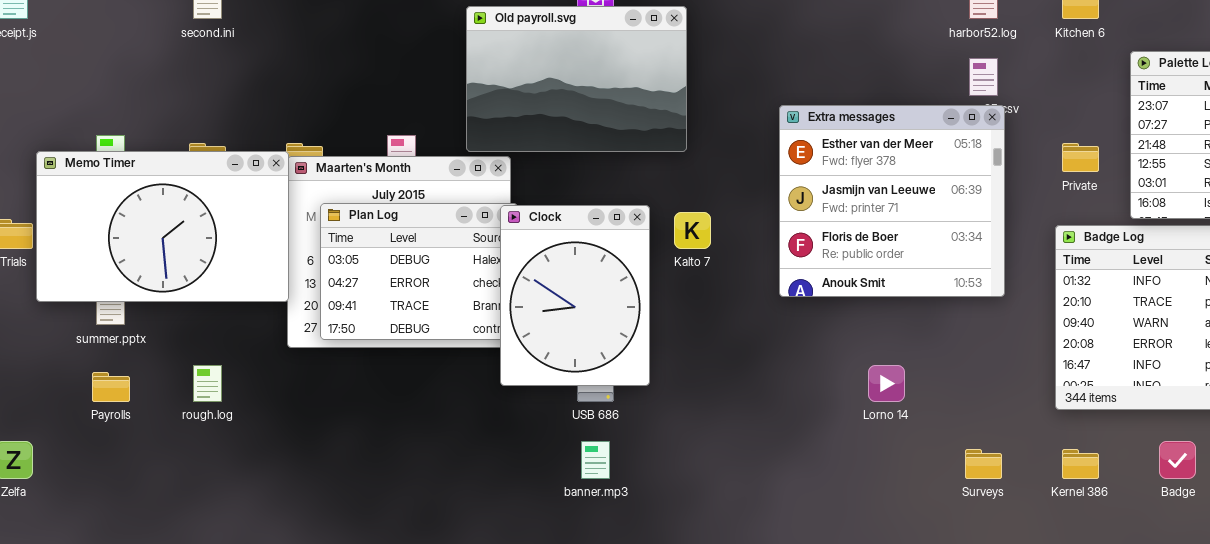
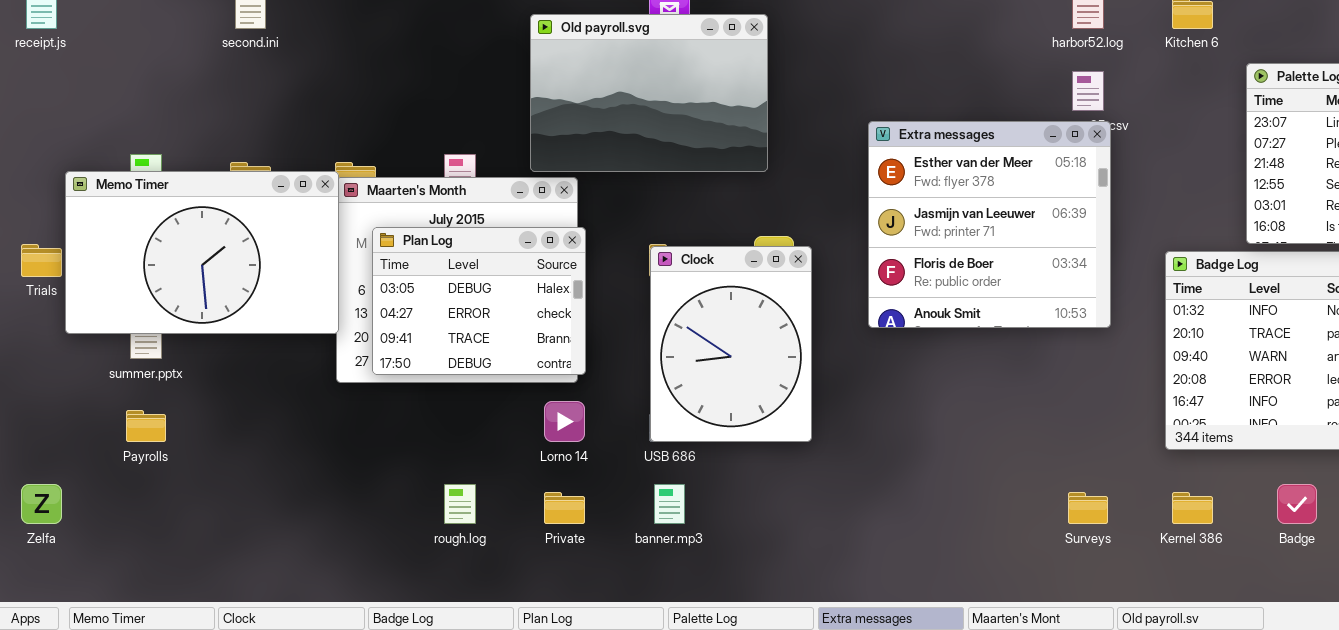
Private: [1062,143,1099,172] -> [544,492,585,524], moved
Clock: [500,205,650,386] -> [650,246,812,442], moved
rough.log: [193,365,222,402] -> [444,484,476,524], moved
Lorno 14: [868,365,905,402] -> [544,401,585,442], moved

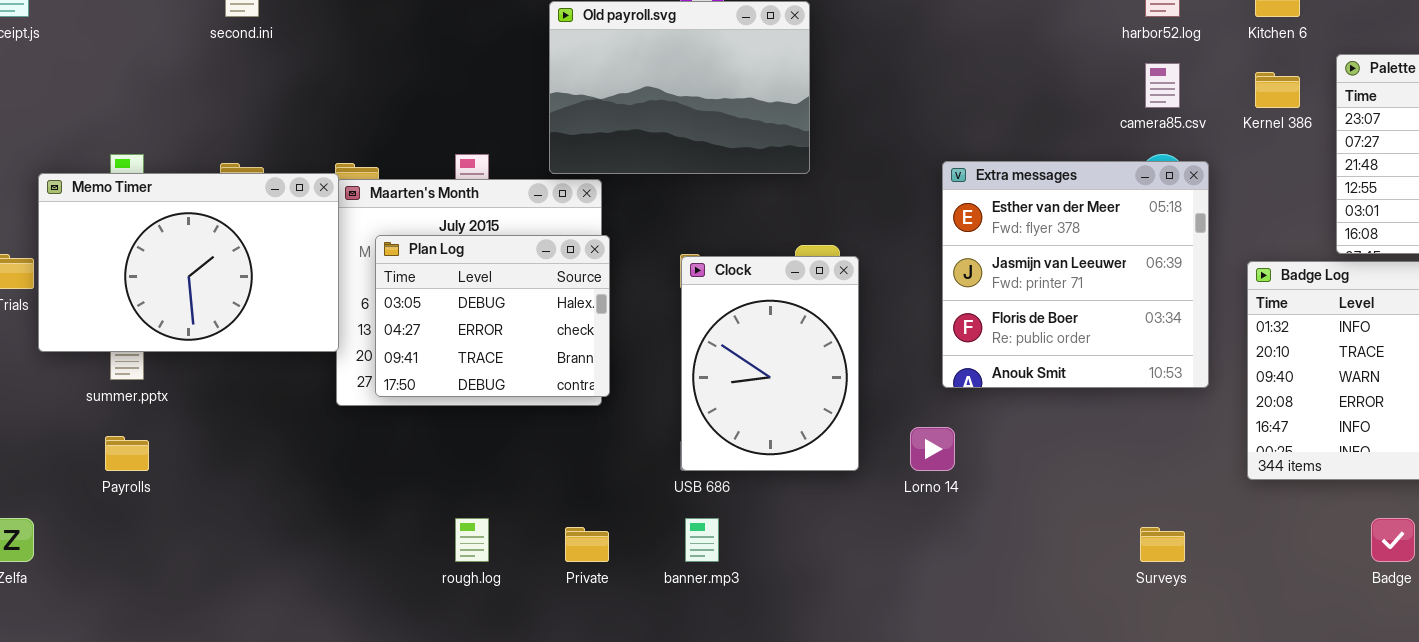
Extra messages: [868,121,1111,328] -> [942,161,1209,388], moved
Lorno 14: [544,401,585,442] -> [910,427,955,471], moved
Kernel 386: [1172,492,1213,524] -> [1255,72,1300,108], moved

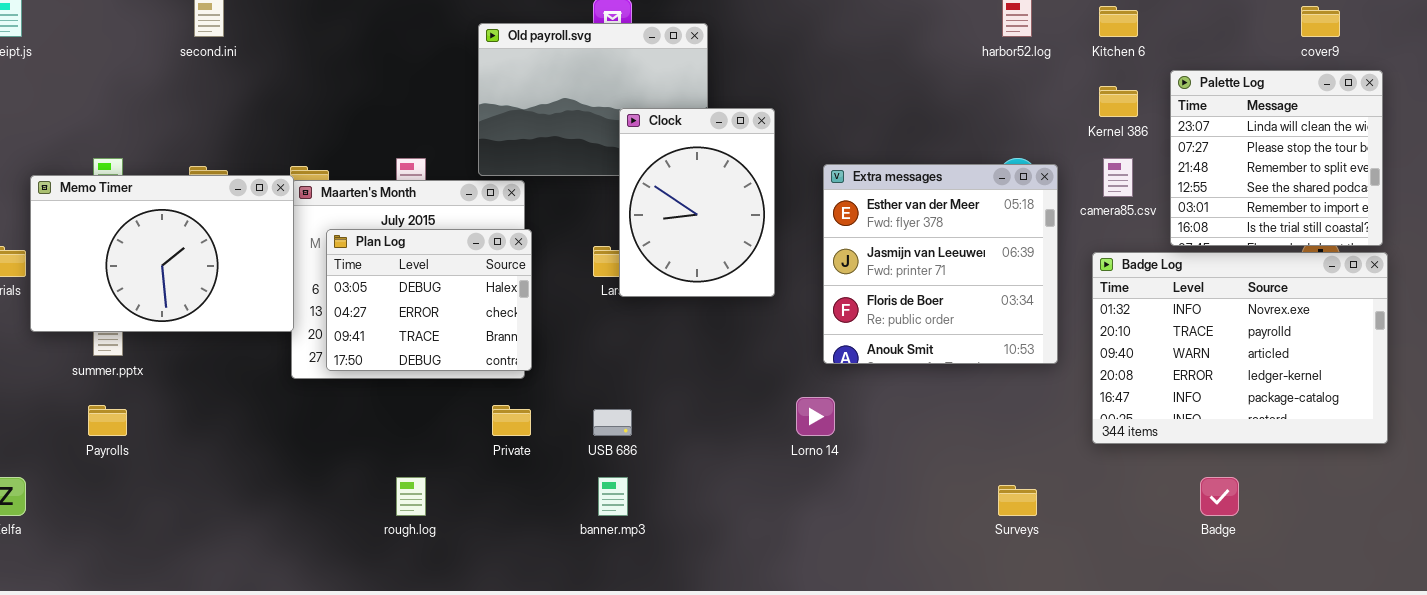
camera85.csv: [1145,63,1180,108] -> [1103,158,1133,197], moved
Clock: [681,256,859,471] -> [619,108,775,297], moved
Private: [565,527,609,562] -> [492,405,531,436], moved

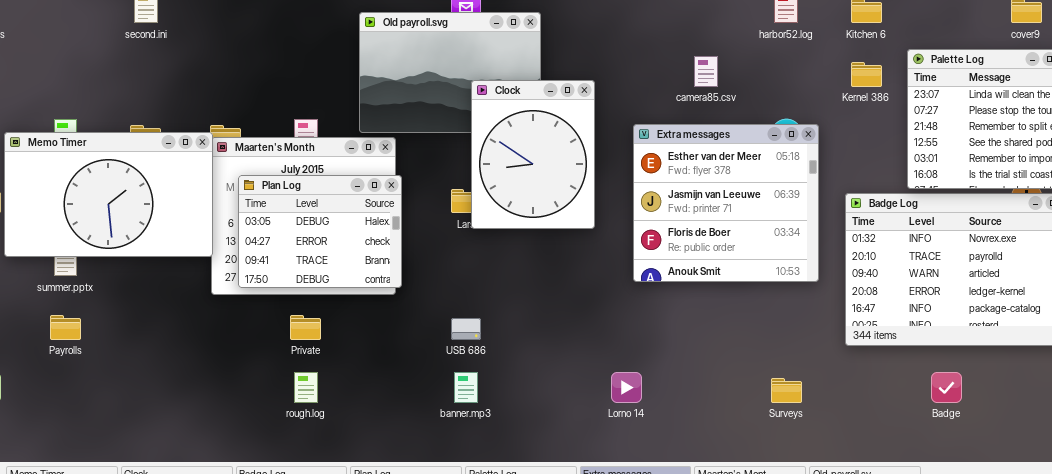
camera85.csv: [1103,158,1133,197] -> [694,56,718,87], moved
Lorno 14: [796,397,835,436] -> [611,372,642,403], moved
Private: [492,405,531,436] -> [290,315,321,340], moved

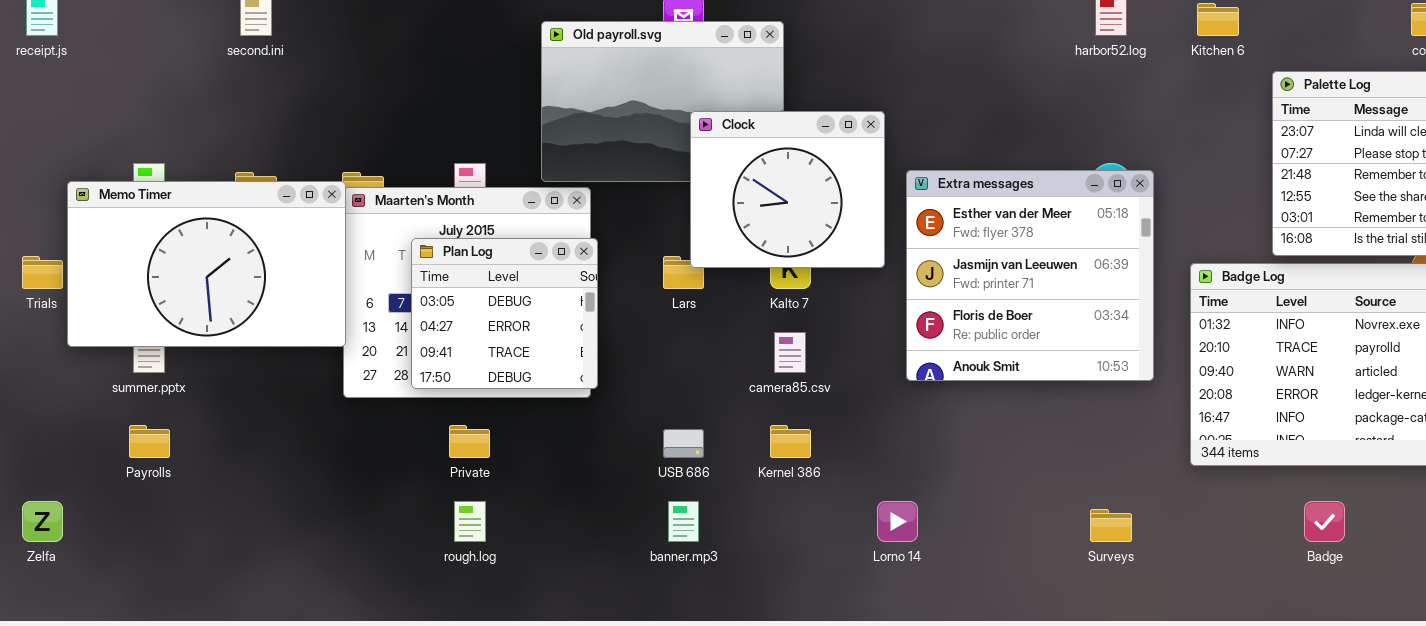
camera85.csv: [694,56,718,87] -> [774,332,806,373], moved
Kernel 386: [851,62,882,87] -> [770,425,811,458], moved
Clock: [471,80,595,229] -> [690,111,885,268], resized
Plan Log: [238,175,402,288] -> [411,238,598,389], resized

